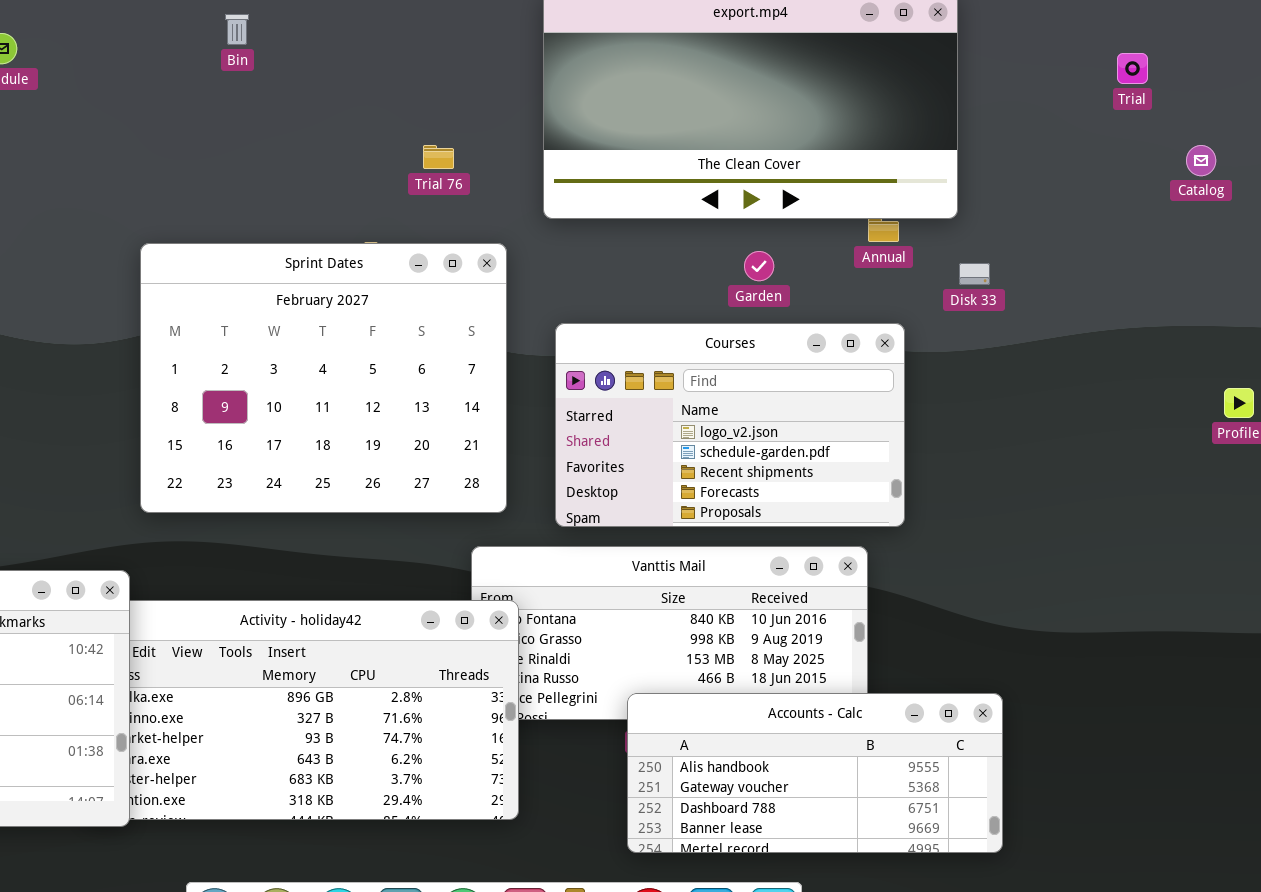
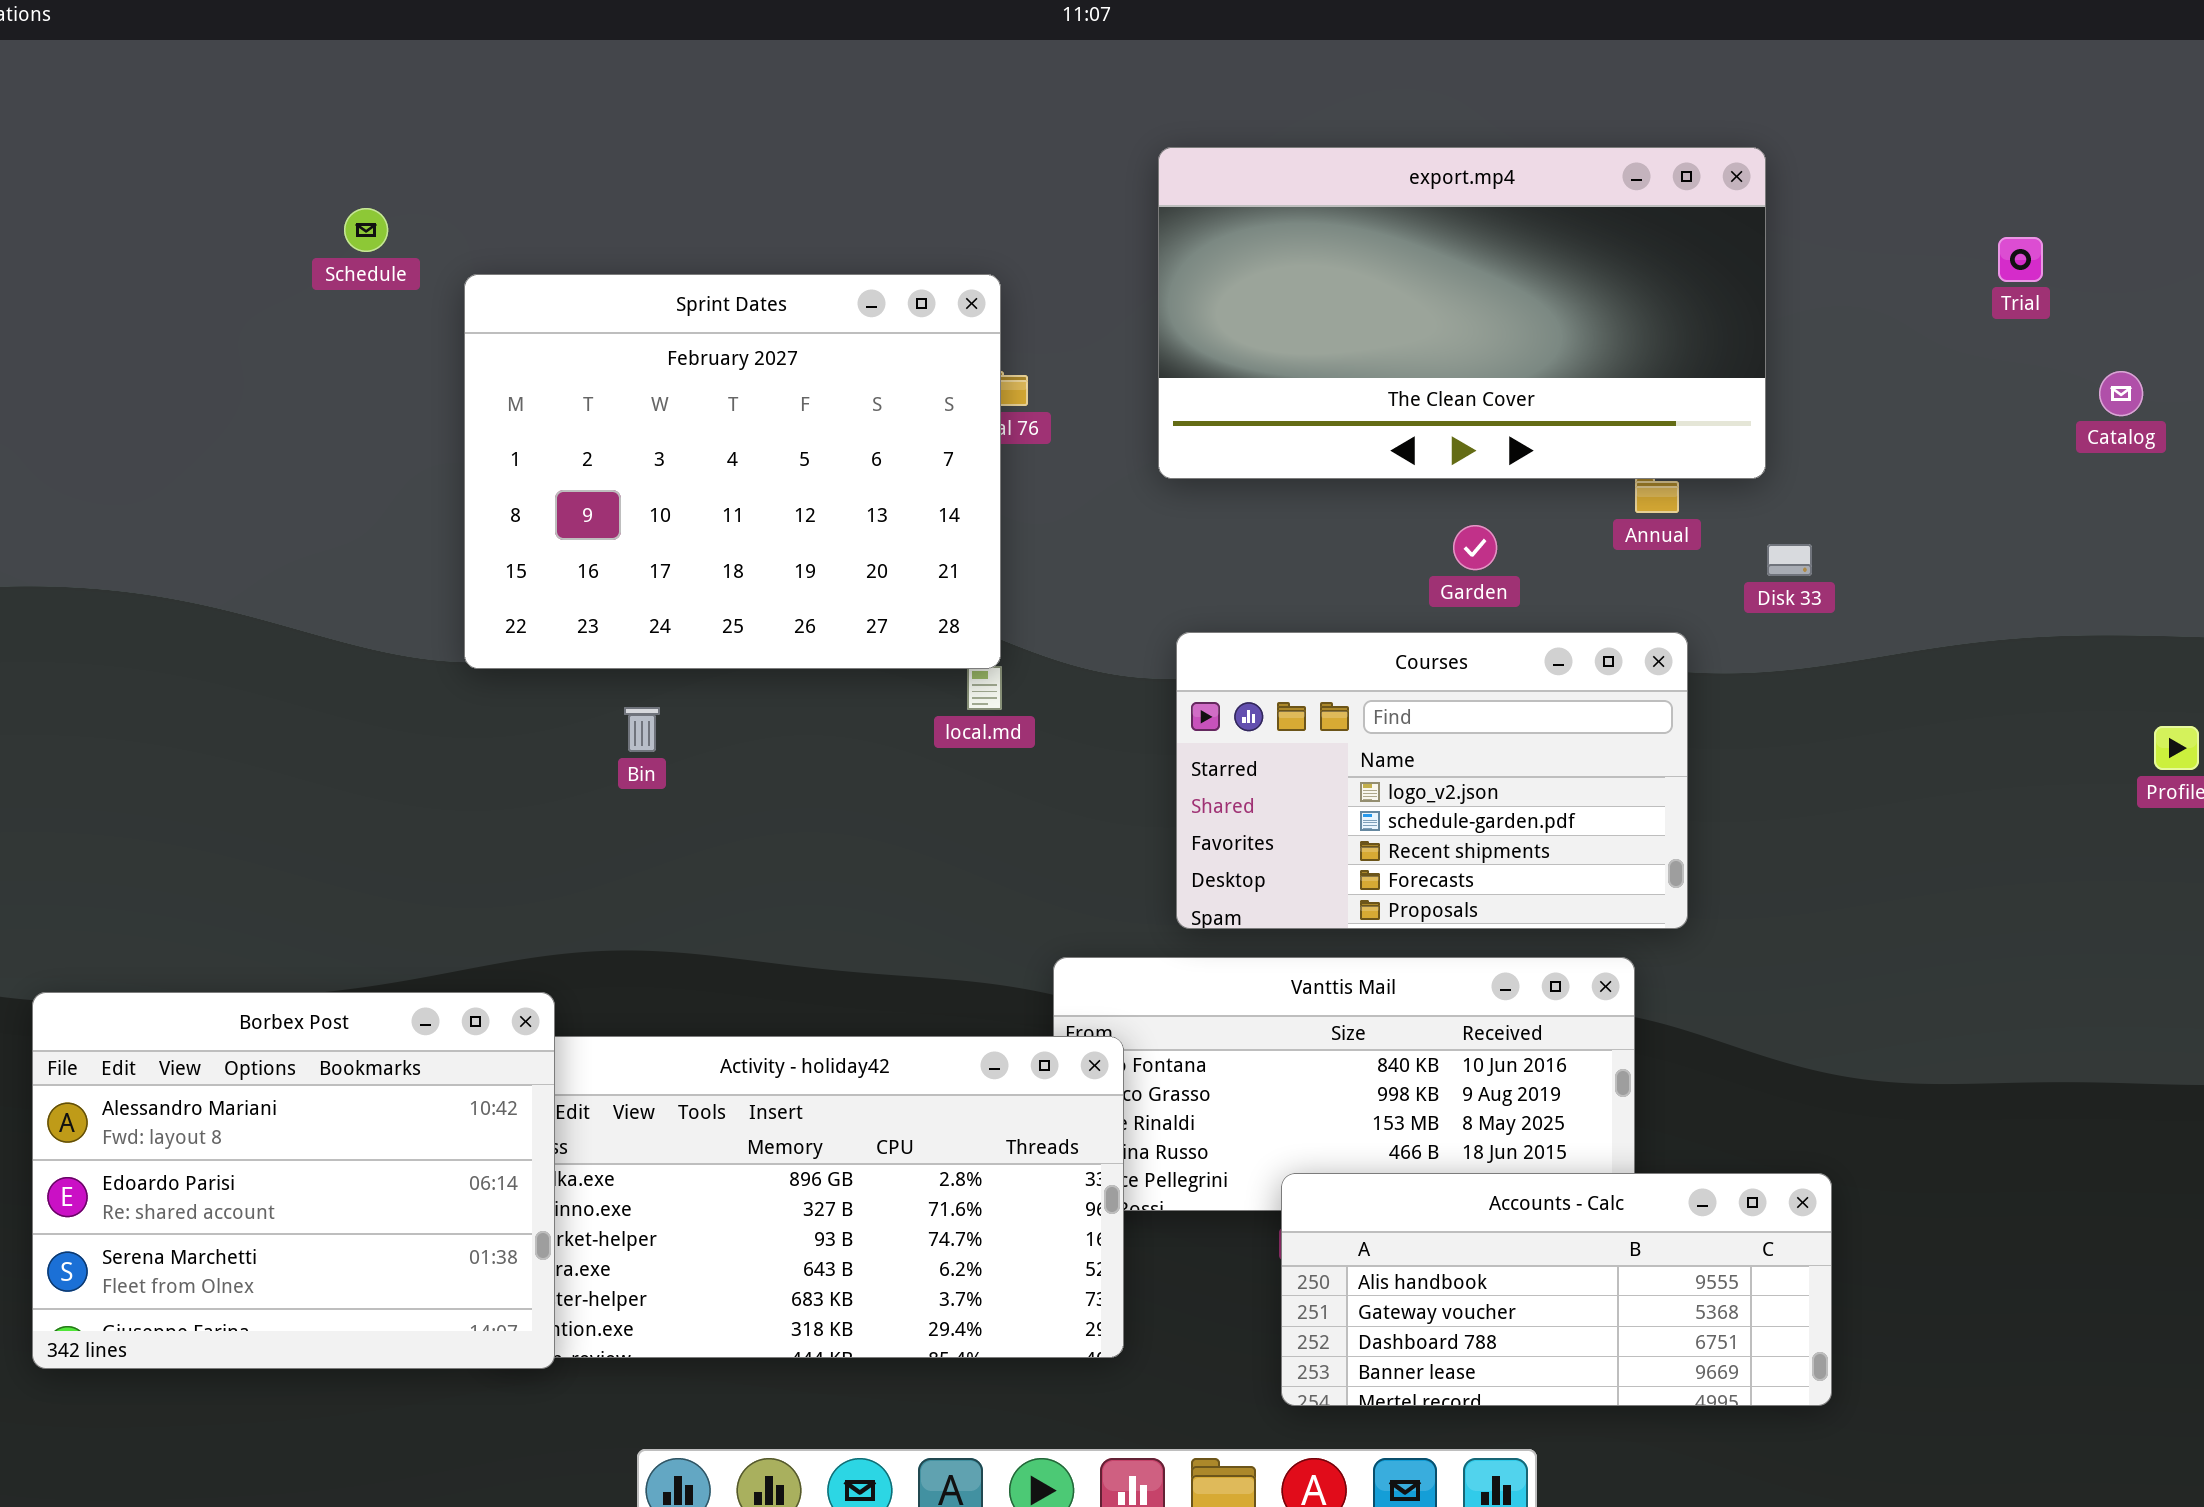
Bin: [225,14,249,45] -> [624,707,660,752], moved
Sprint Dates: [140,243,507,513] -> [464,274,1001,669], moved

